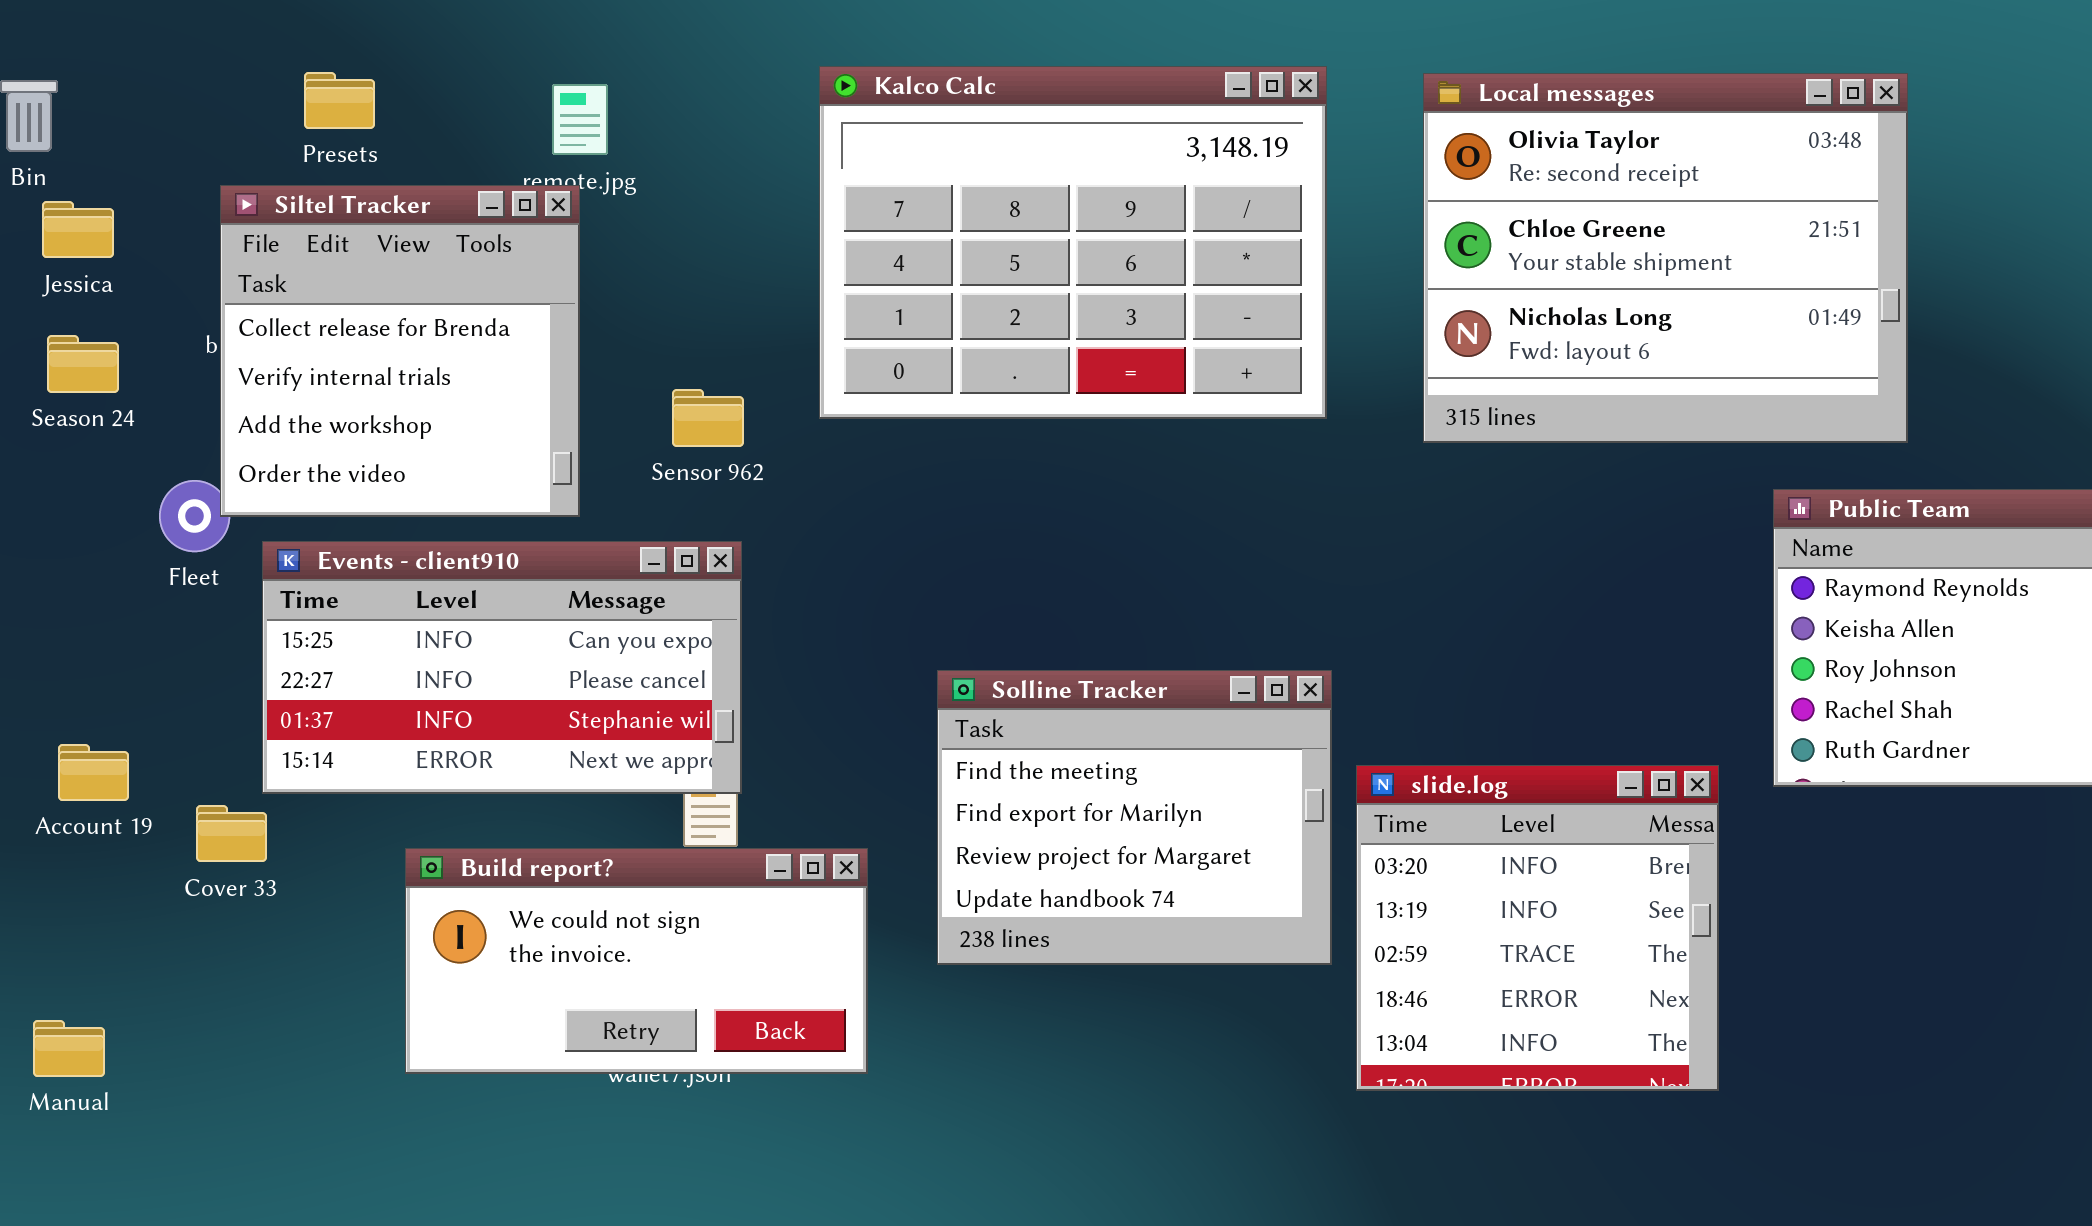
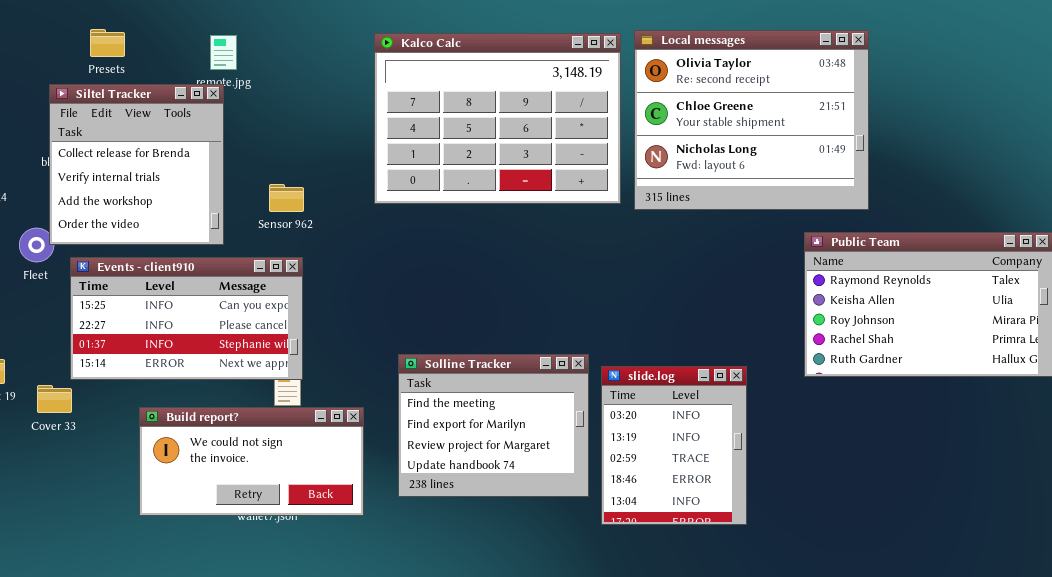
Kalco Calc: [819,66,1327,419] -> [374,33,621,204], moved
Solline Tracker: [937,670,1332,965] -> [398,354,589,497], moved
slide.log: [1356,765,1719,1091] -> [601,366,747,525], resized

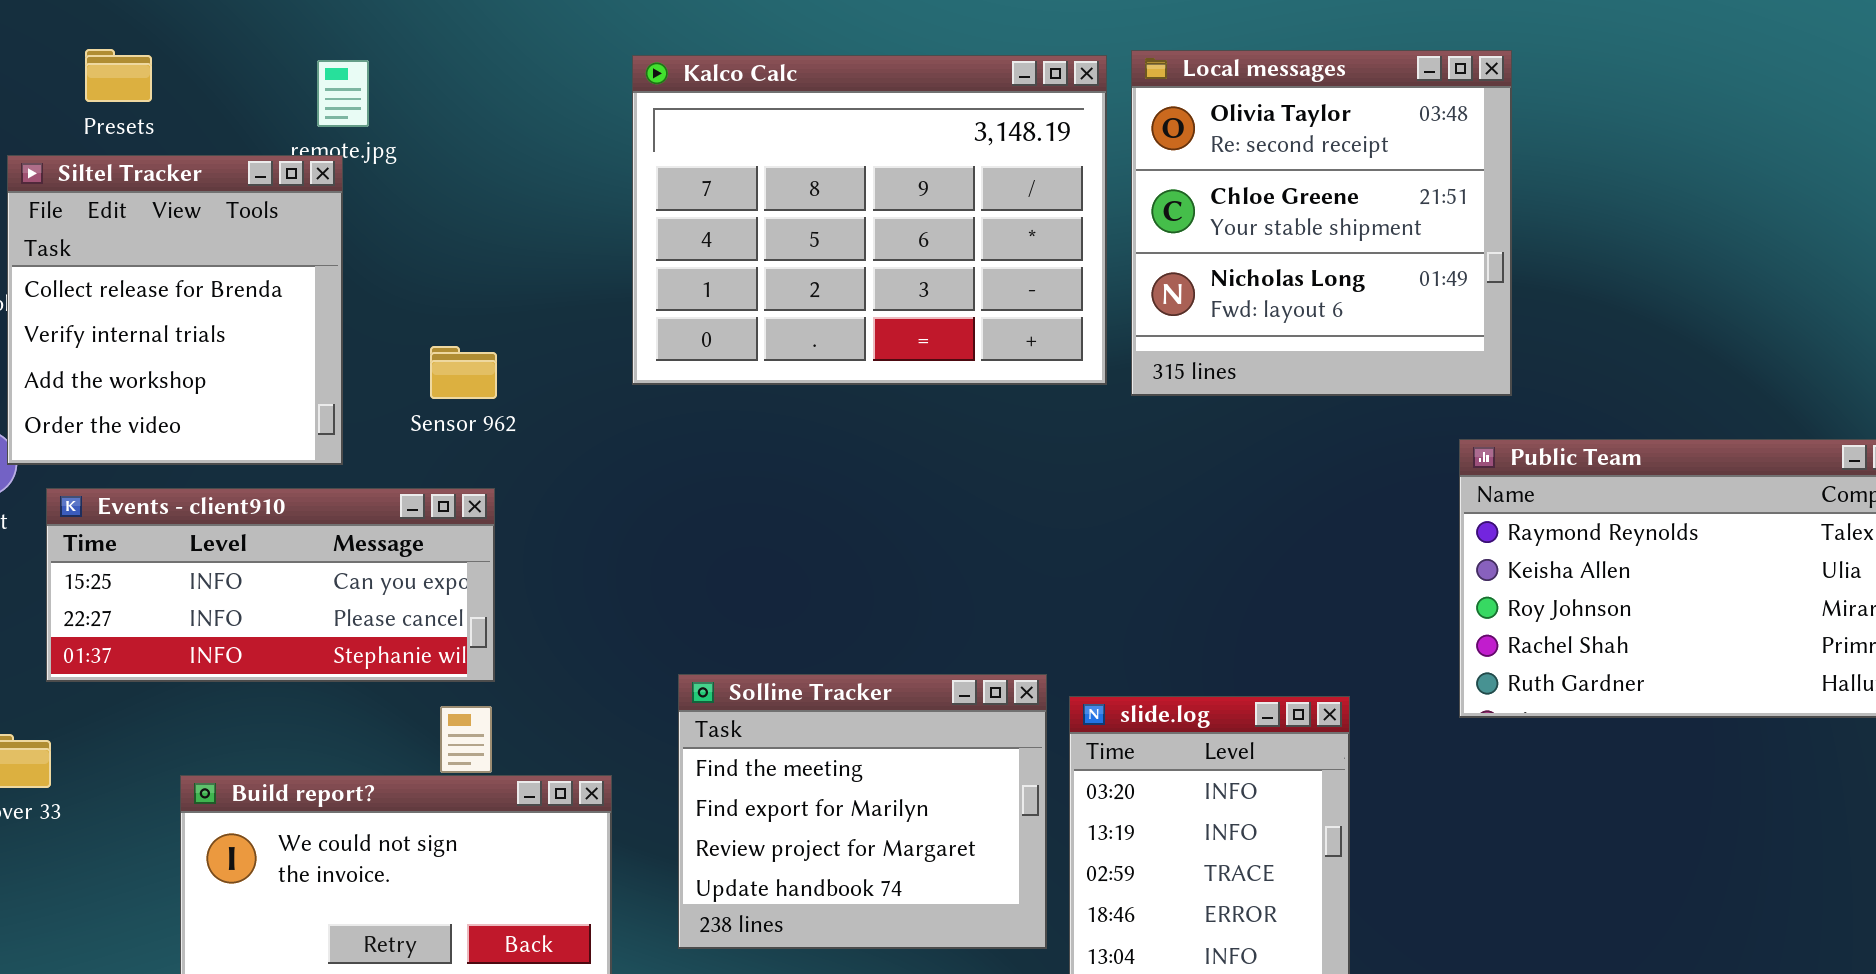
Local messages: [634,30,869,210] -> [1131,50,1512,396], resized
Events - client910: [70,257,303,380] -> [46,488,495,682], resized

